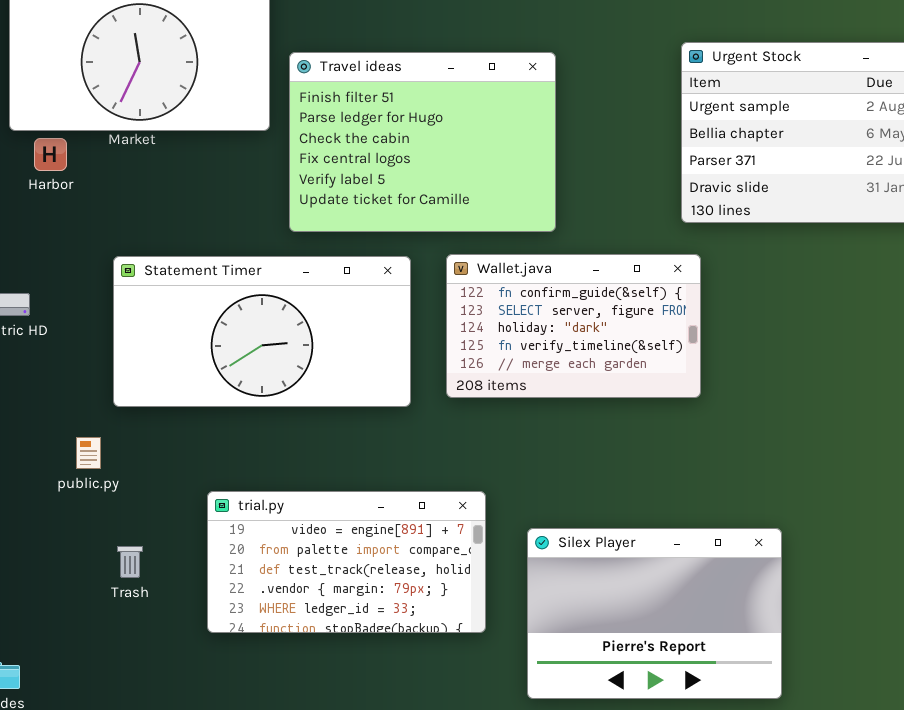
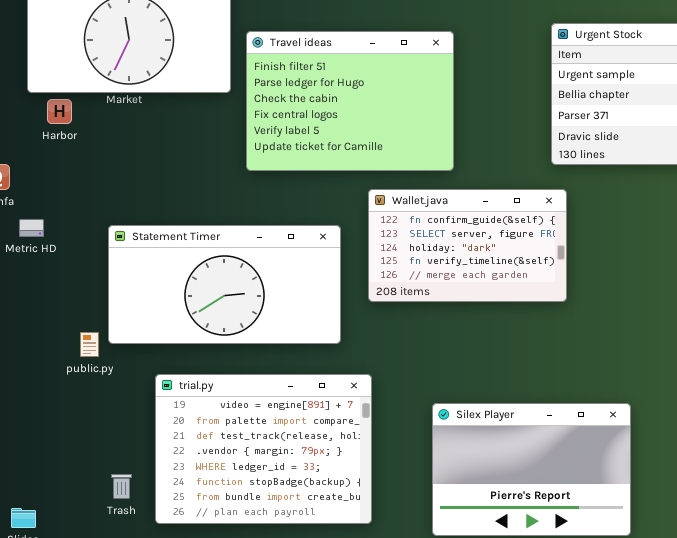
Statement Timer: [113,256,411,407] -> [108,225,341,344], moved
trial.py: [207,491,486,633] -> [155,374,372,524], moved, resized
Trash: [117,546,143,578] -> [111,474,132,499], moved

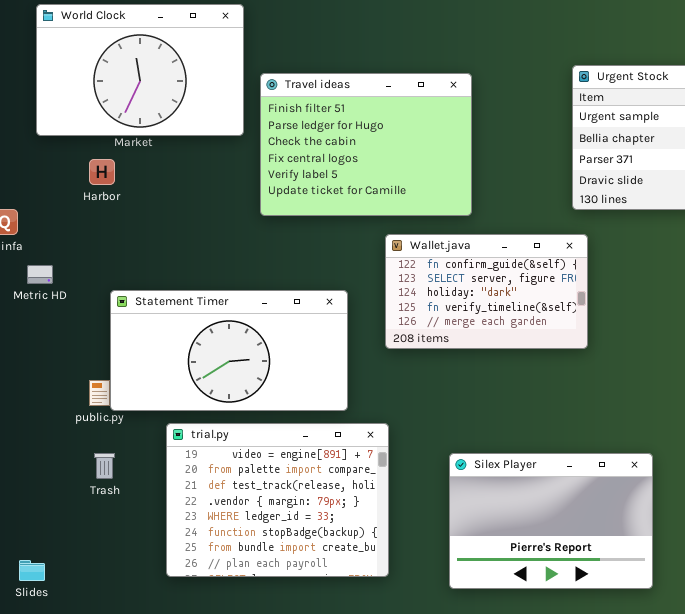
Harbor: [47,99,72,124] -> [89,159,115,185], moved
Statement Timer: [108,225,341,344] -> [110,290,348,411], moved
Trash: [111,474,132,499] -> [94,453,115,479], moved

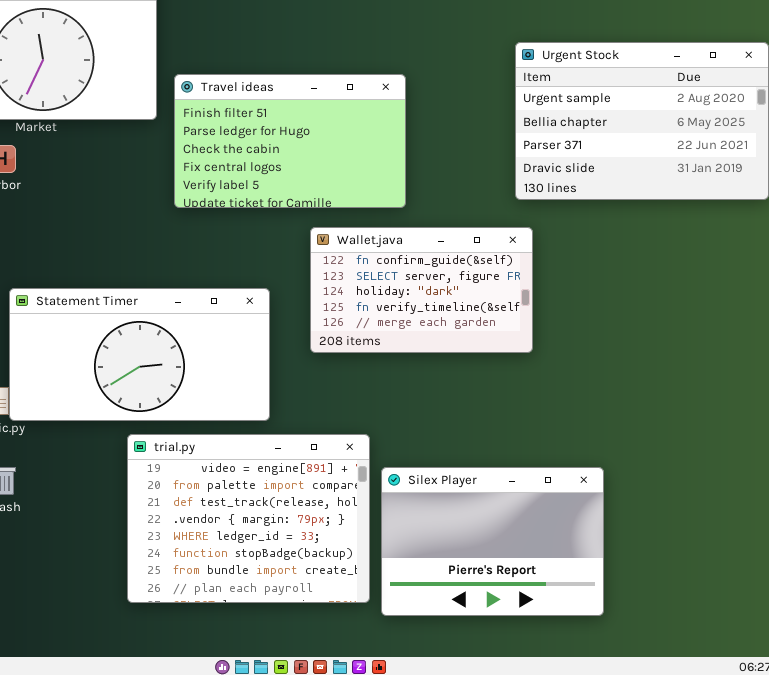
Travel ideas: [260,73,472,216] -> [174,74,406,208], resized
trial.py: [166,423,389,577] -> [127,434,370,603], moved

